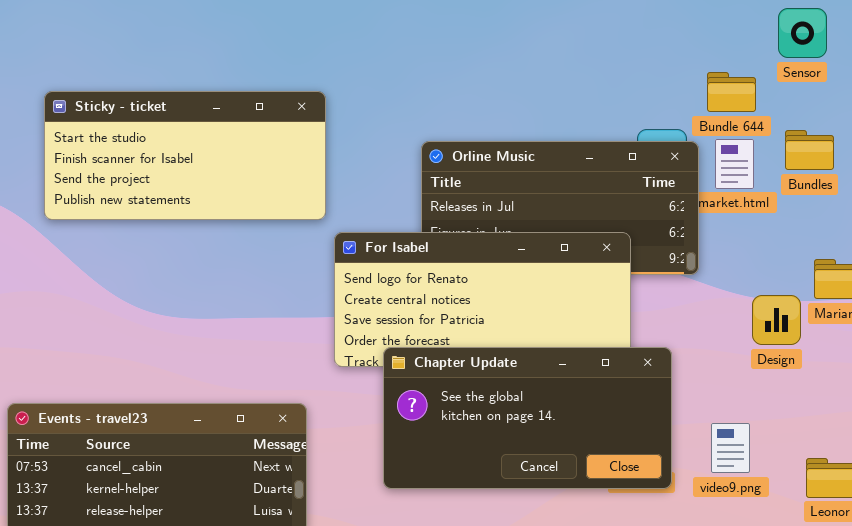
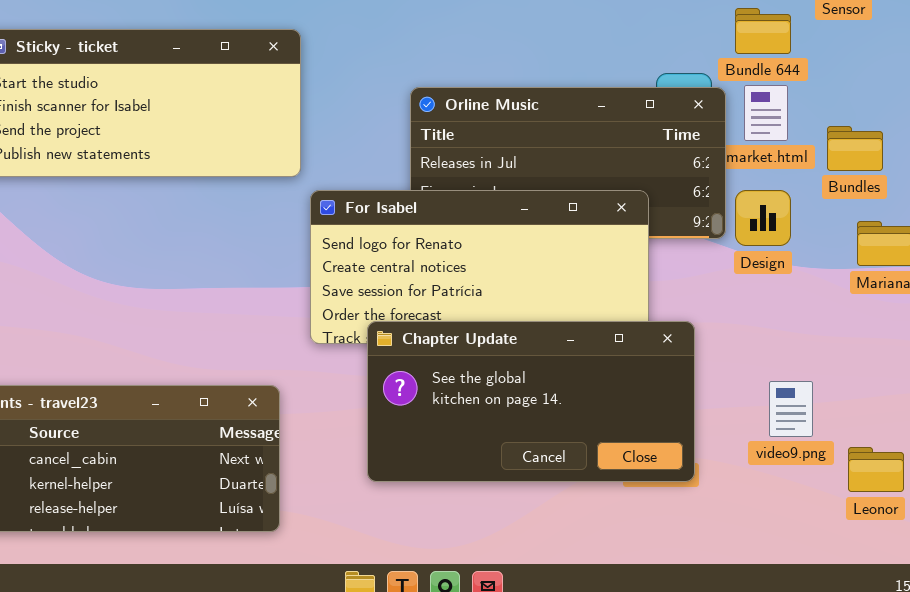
Bundles: [785,130,834,170] -> [827,126,883,171], moved
Design: [752,295,801,345] -> [735,190,791,246], moved
video9.png: [711,423,750,473] -> [769,381,813,437], moved

